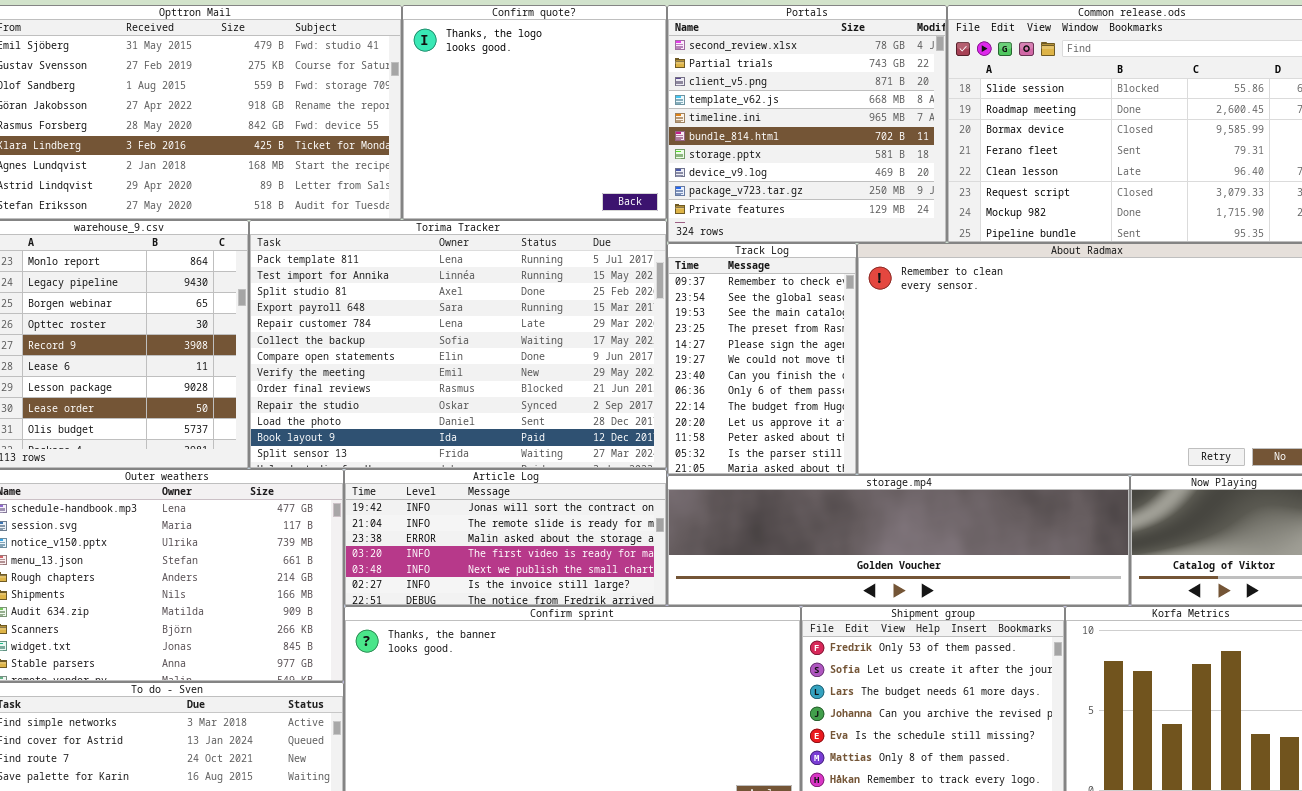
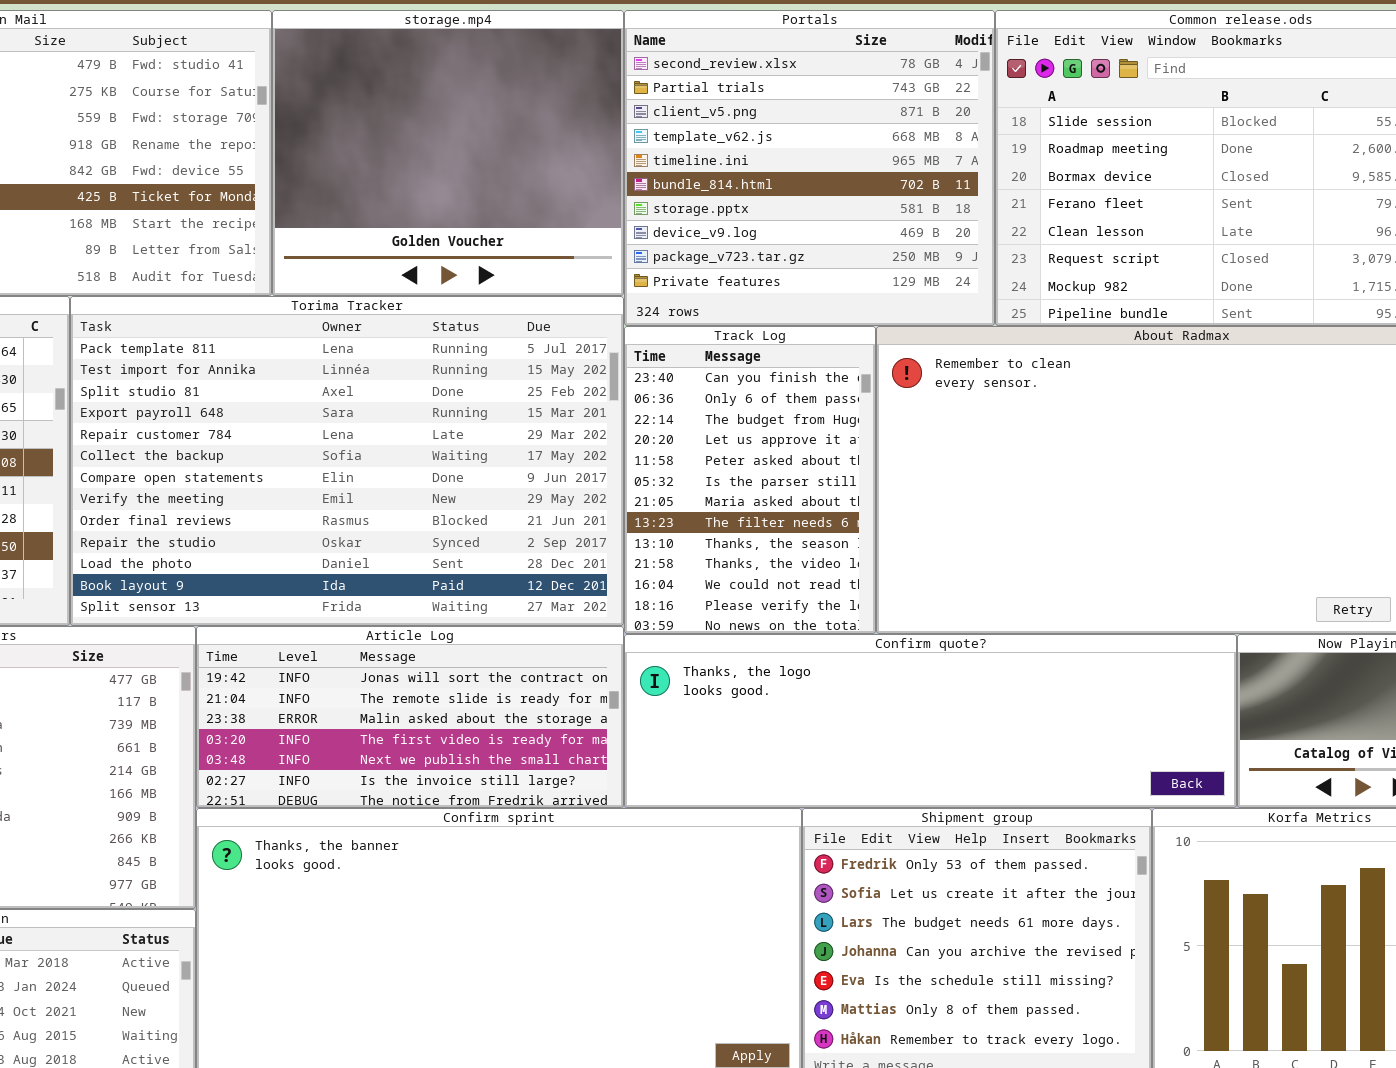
Confirm quote?: [402,5,667,220] -> [624,634,1237,808], moved, resized
Track Log: [667,243,857,475] -> [624,326,876,634], scrolled down 6 rows
storage.mp4: [667,475,1130,606] -> [272,10,624,296], moved, resized

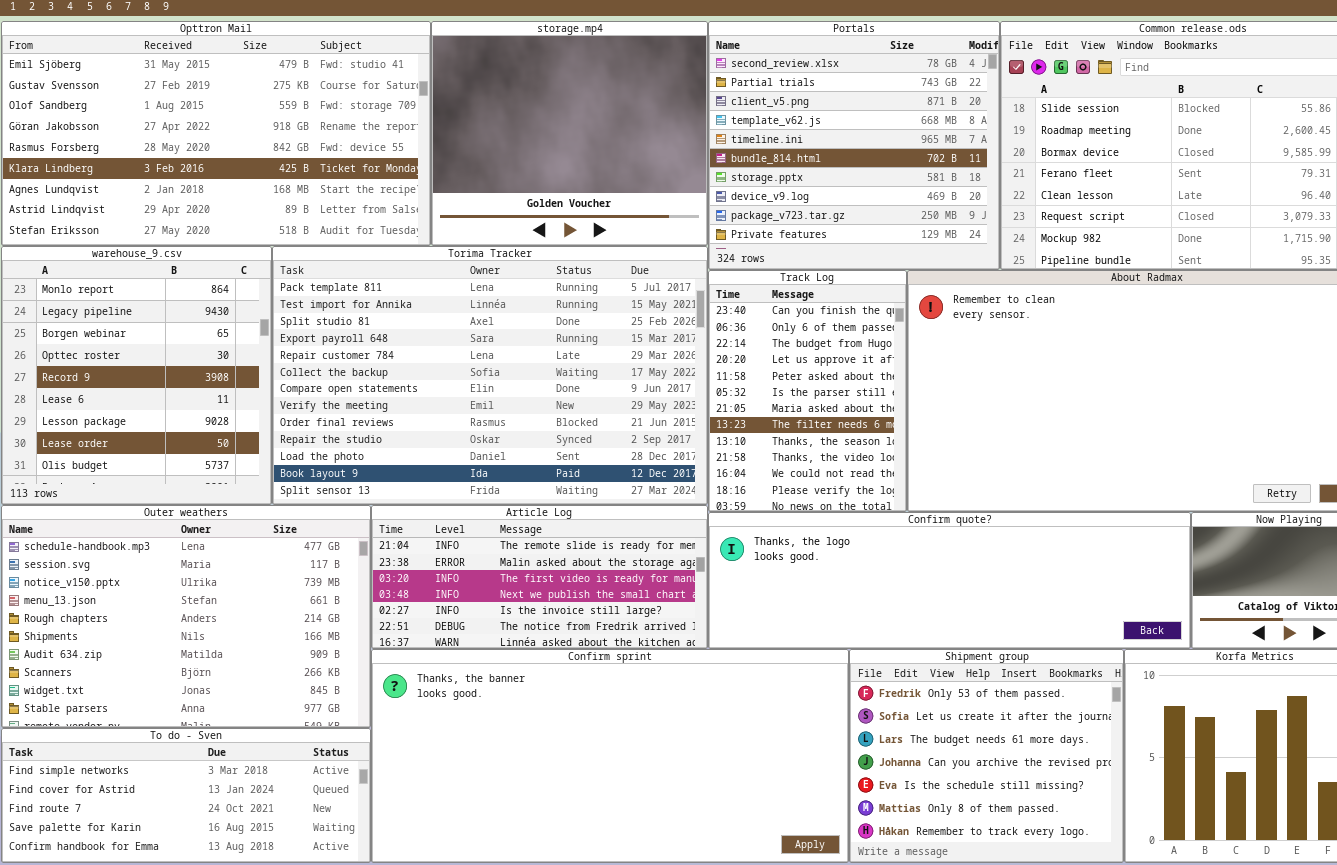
Article Log: [196,626,624,808] -> [371,505,708,649], scrolled down 1 row

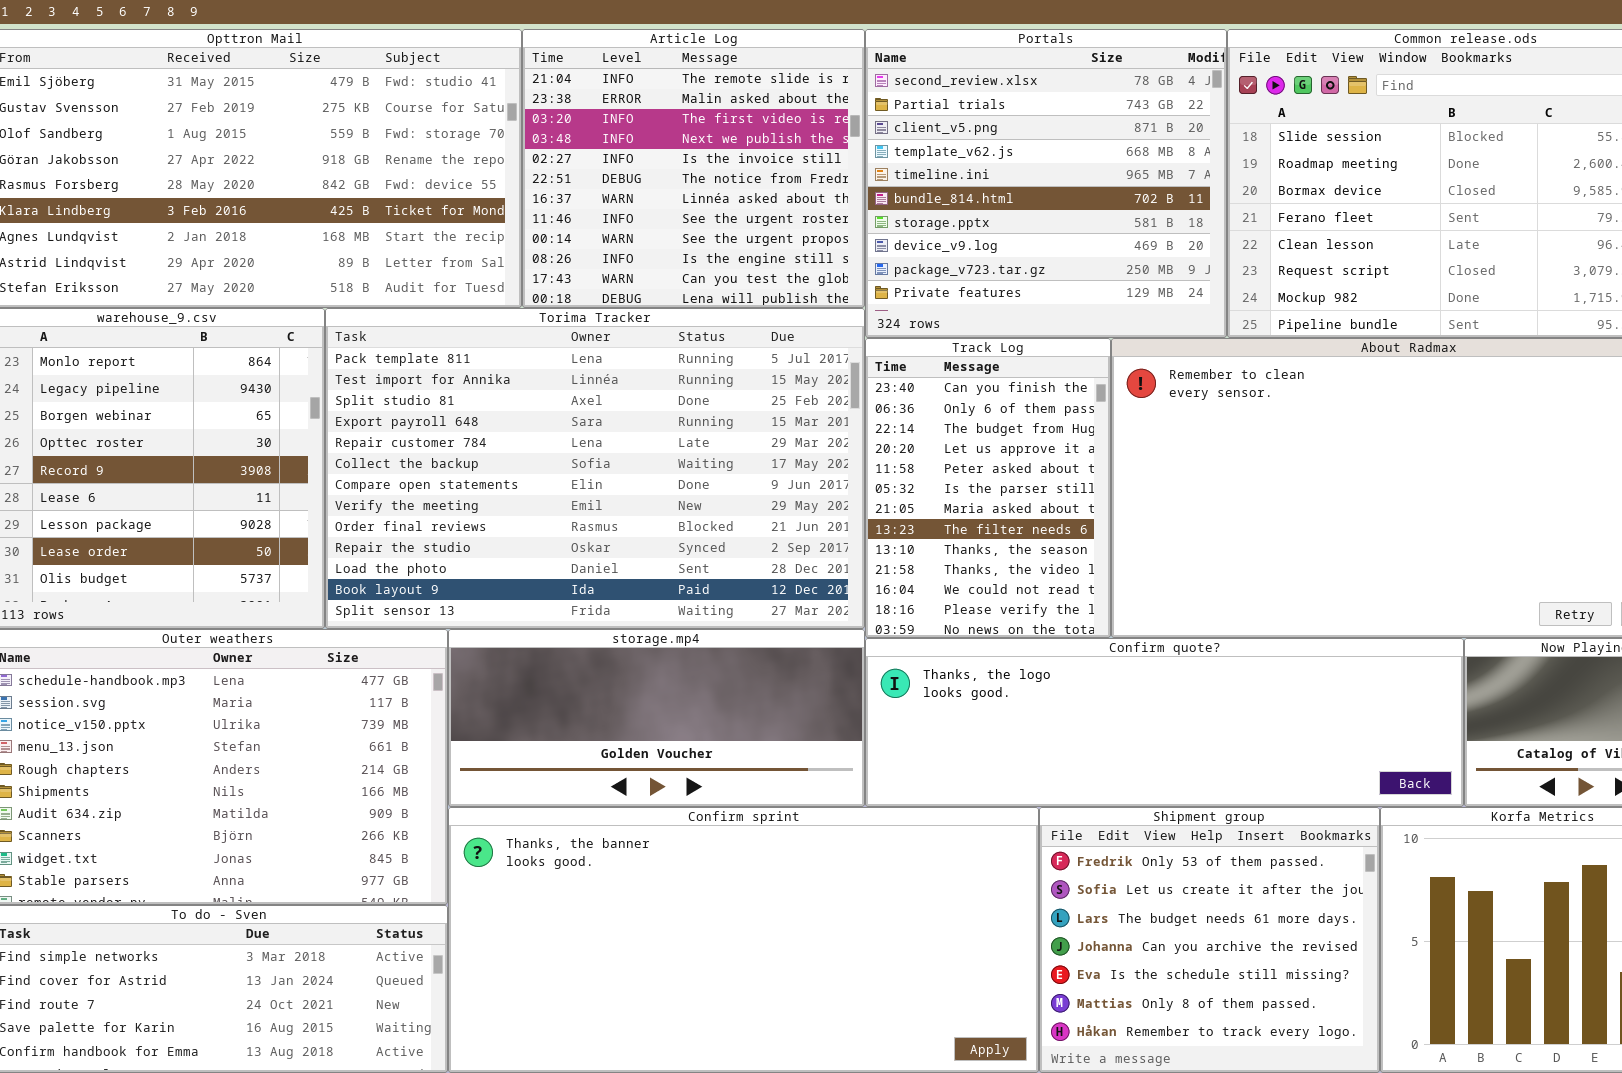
storage.mp4: [431,21,708,246] -> [448,629,865,807], moved, resized
Article Log: [371,505,708,649] -> [522,29,865,308], moved, resized

